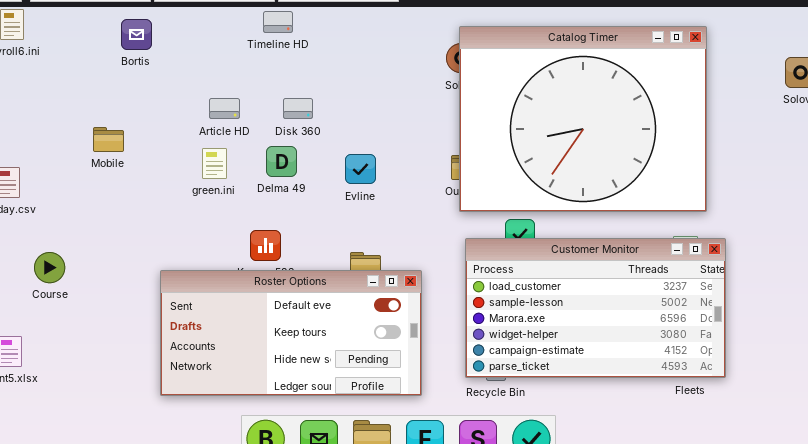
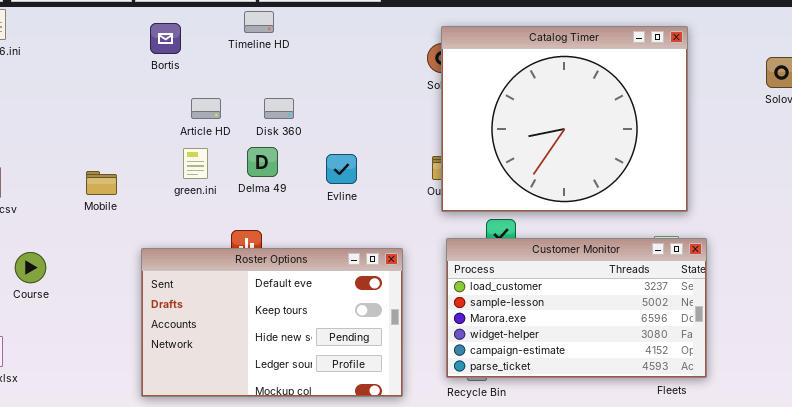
Bortis: [121,19,152,50] -> [150,23,181,54], moved
Mobile: [93,127,124,152] -> [86,171,117,195], moved
Roster Options: [160,270,422,396] -> [141,248,403,397], resized

